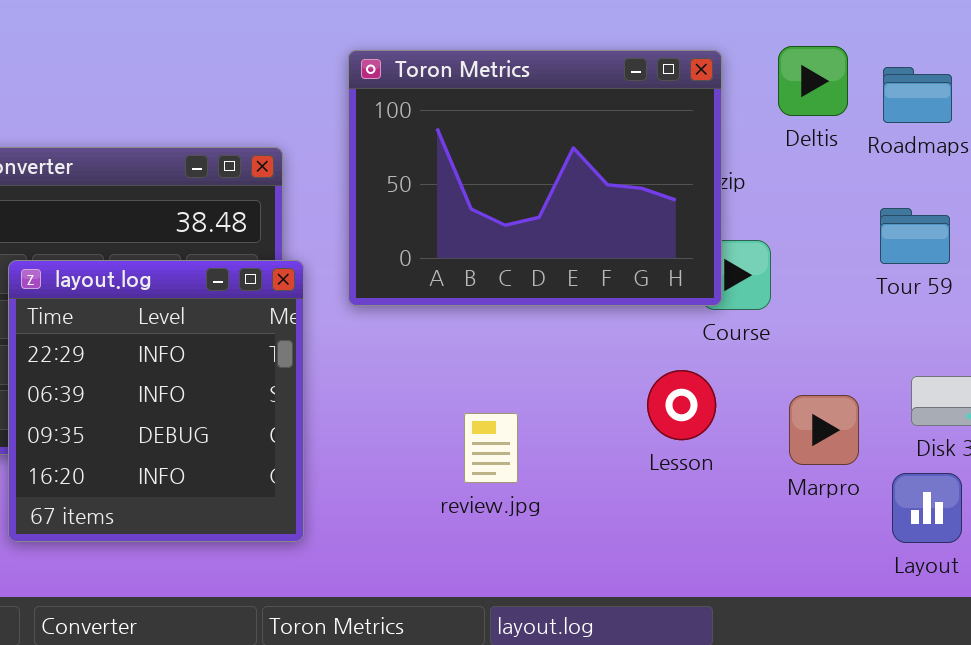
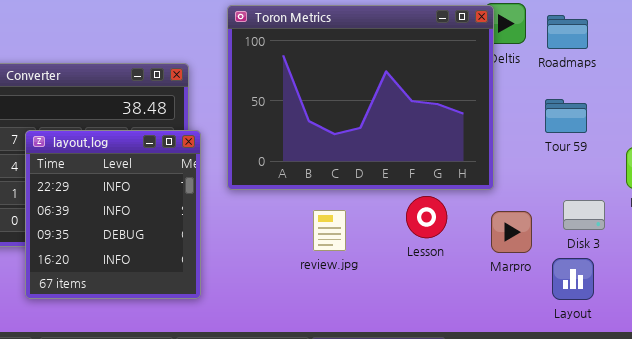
Toron Metrics: [348,50,722,306] -> [227,5,494,190], resized
review.jpg: [464,413,518,483] -> [313,210,346,251], moved

